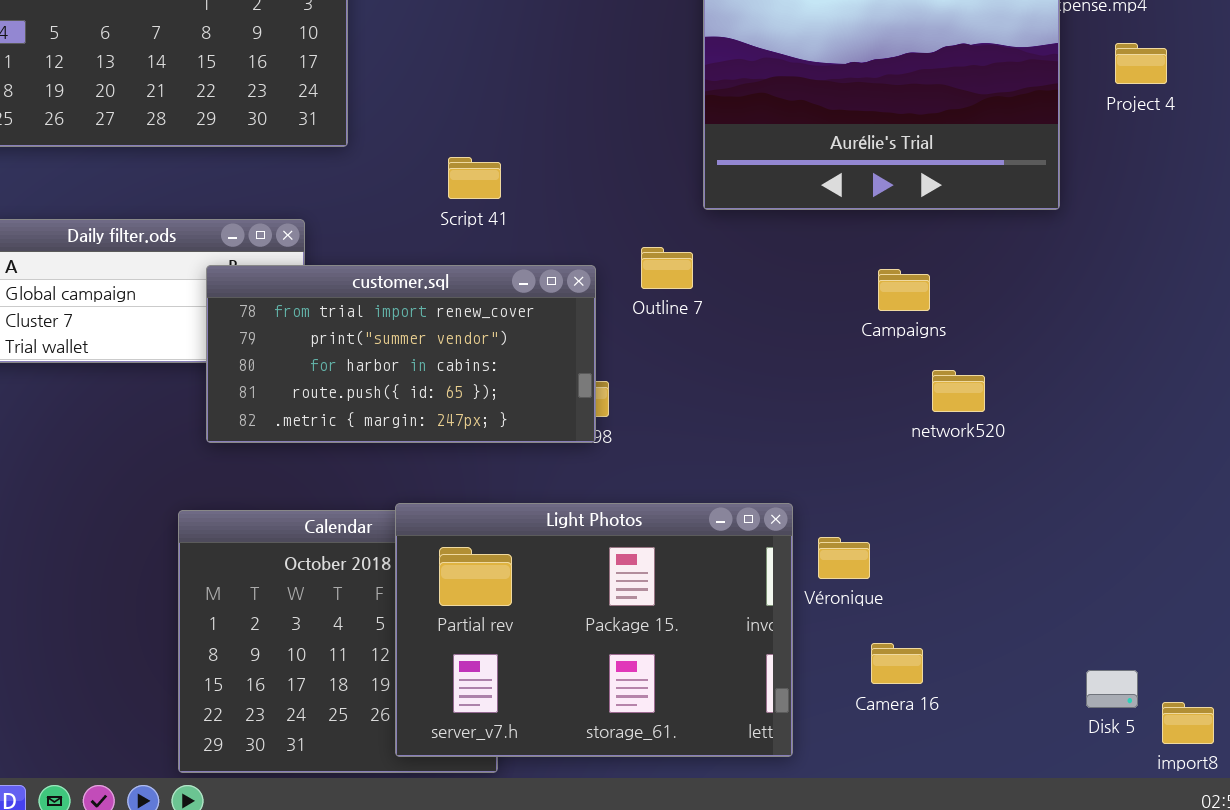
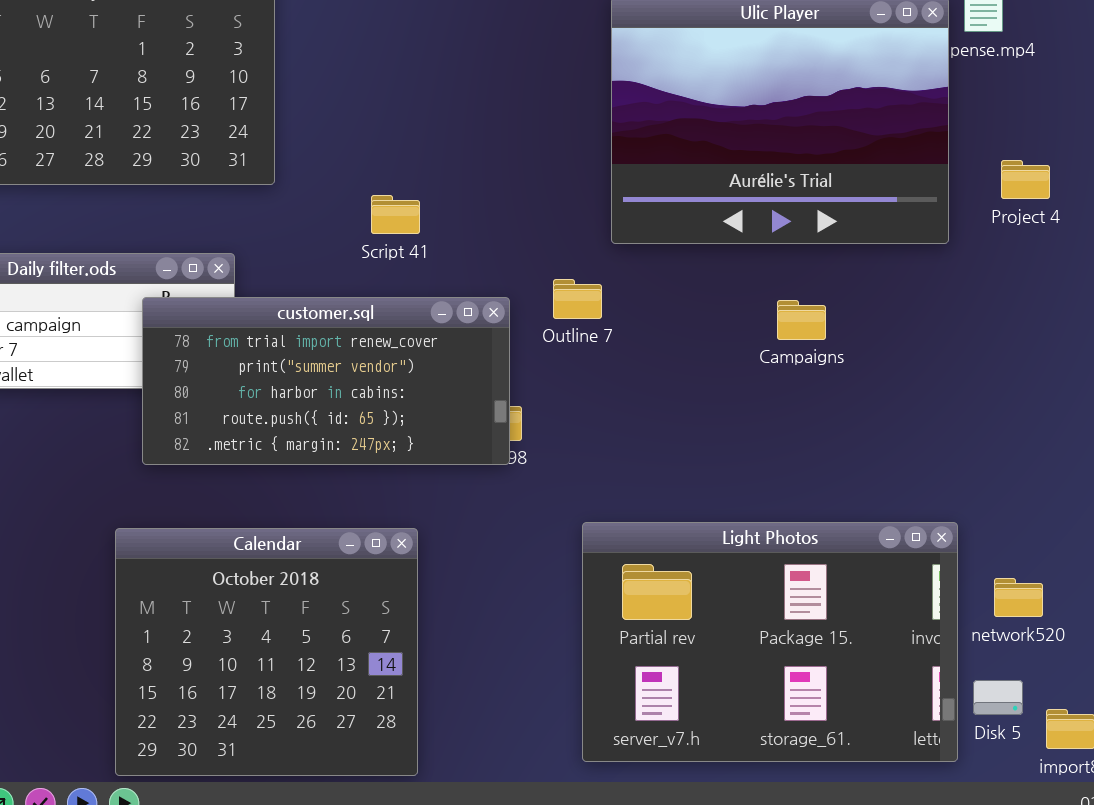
Project 4: [1115,43,1167,84] -> [1001,160,1050,199], moved
network520: [932,370,985,412] -> [994,578,1043,617], moved
Light Photos: [395,503,793,757] -> [582,522,958,762], moved

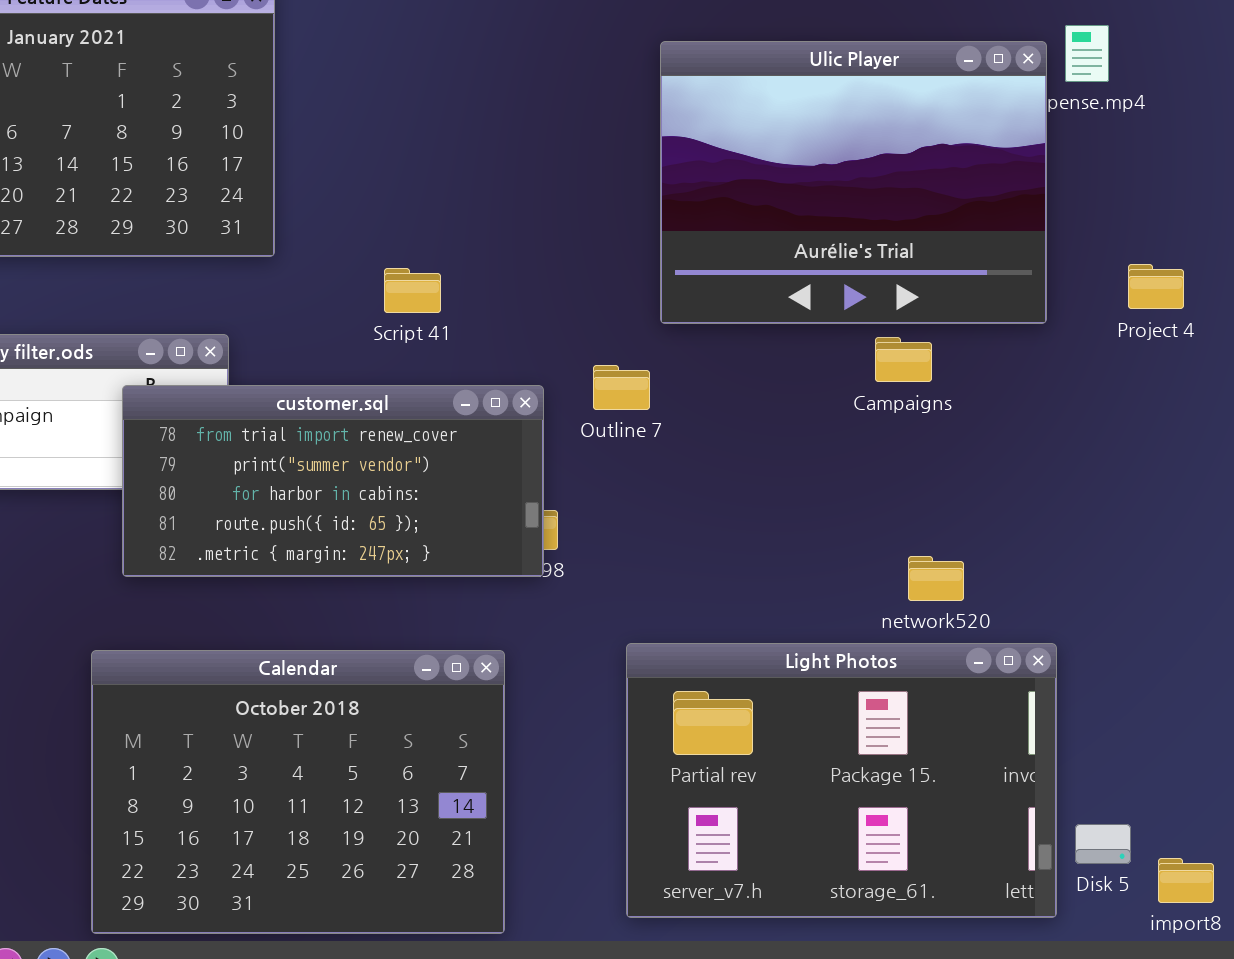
Project 4: [1001,160,1050,199] -> [1128,264,1184,309], moved
Campaigns: [777,300,826,340] -> [875,337,932,382], moved
Calendar: [115,528,418,776] -> [91,650,505,934], resized
network520: [994,578,1043,617] -> [908,556,964,601], moved

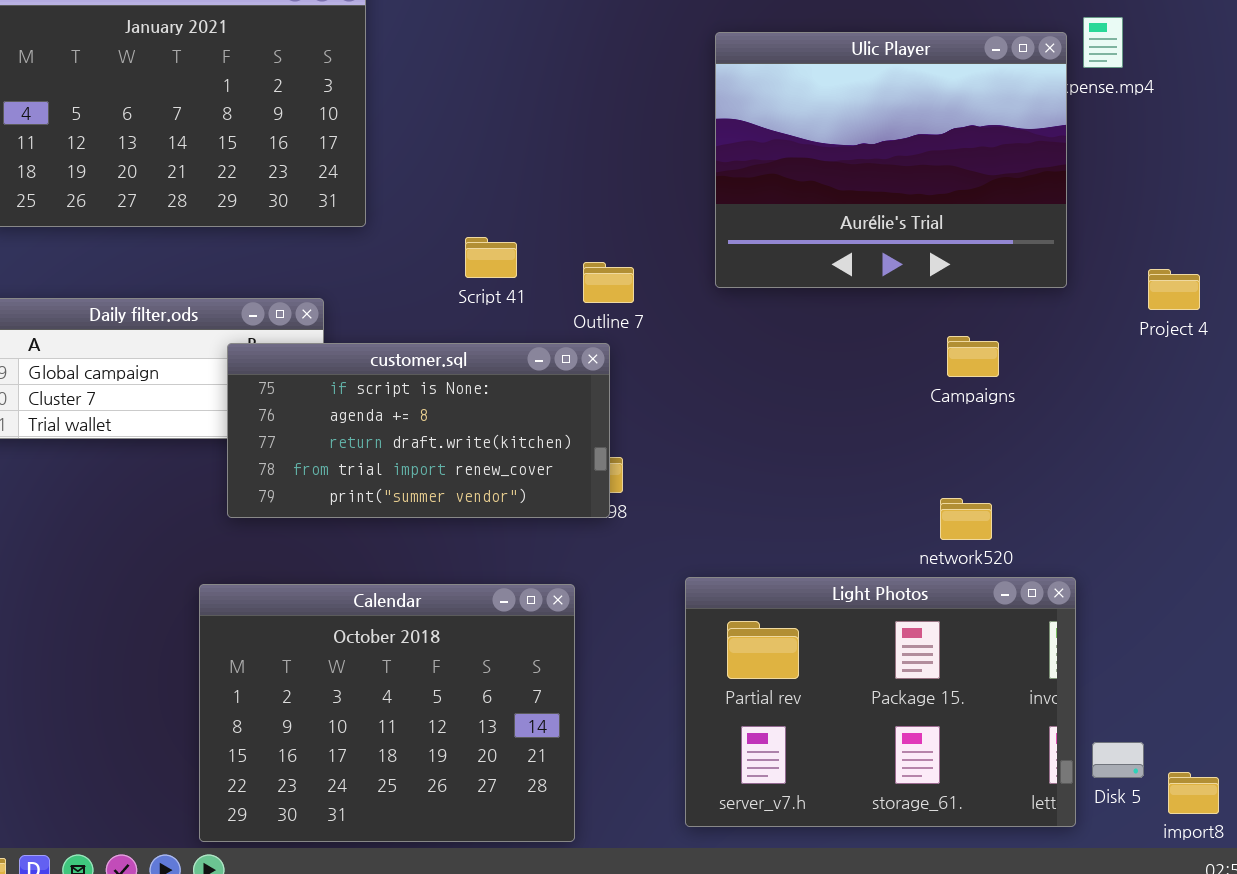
Project 4: [1128,264,1184,309] -> [1148,269,1200,310], moved
Campaigns: [875,337,932,382] -> [947,336,999,377], moved
Outline 7: [593,365,650,410] -> [583,262,634,303], moved
customer.sql: [122,385,544,577] -> [227,343,610,518], scrolled up 3 rows

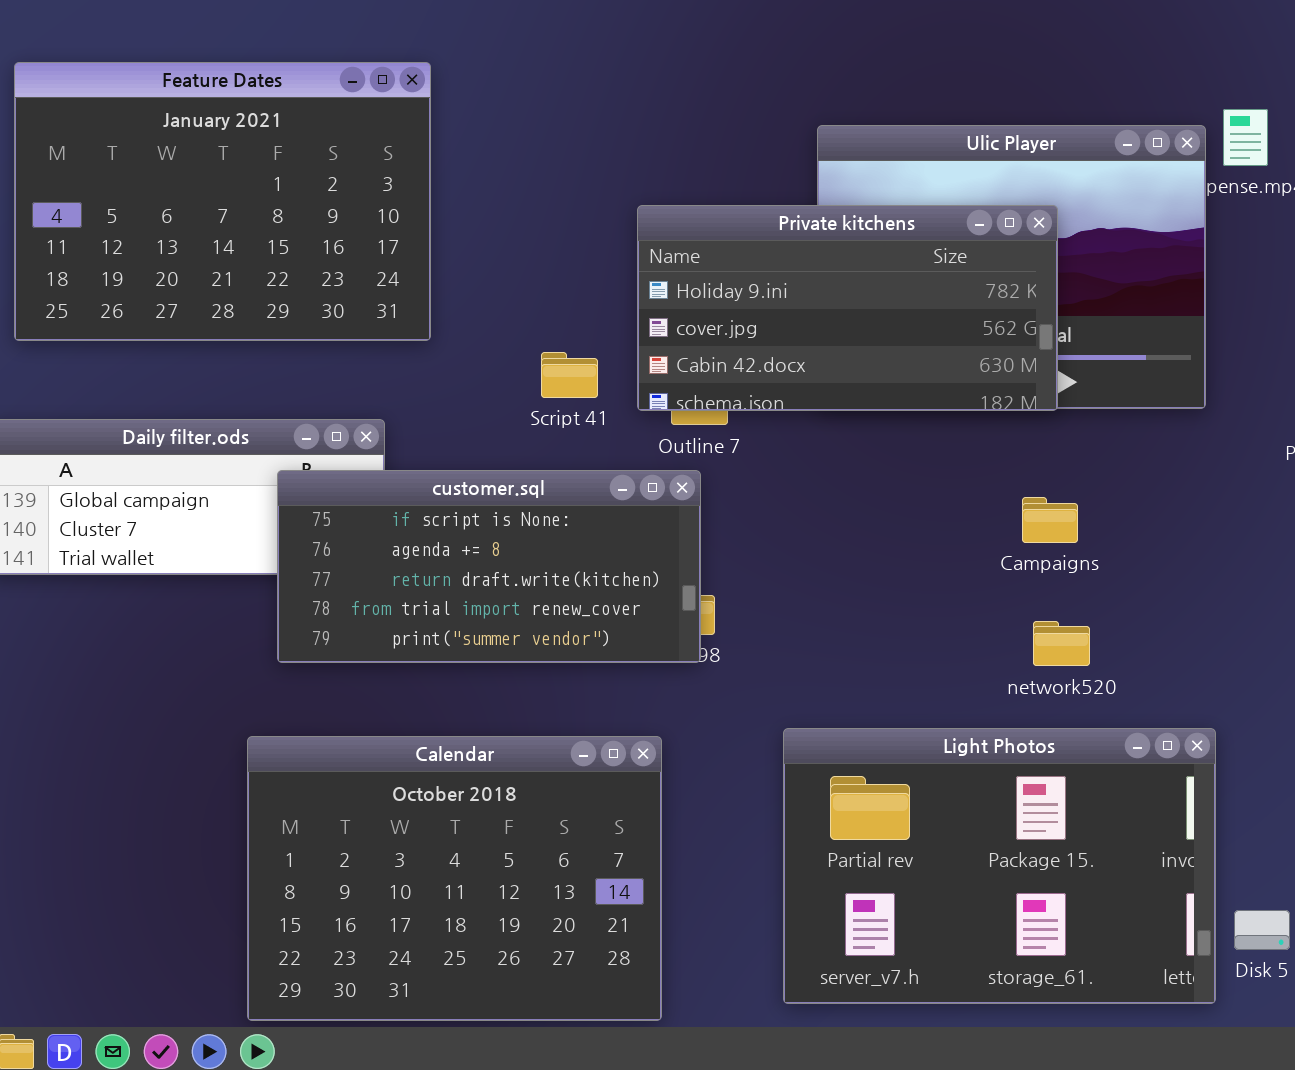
Private kitchens: none -> [637,205,1058,411], opened
Campaigns: [947,336,999,377] -> [1022,497,1078,543], moved
network520: [940,498,992,540] -> [1033,621,1090,666], moved

